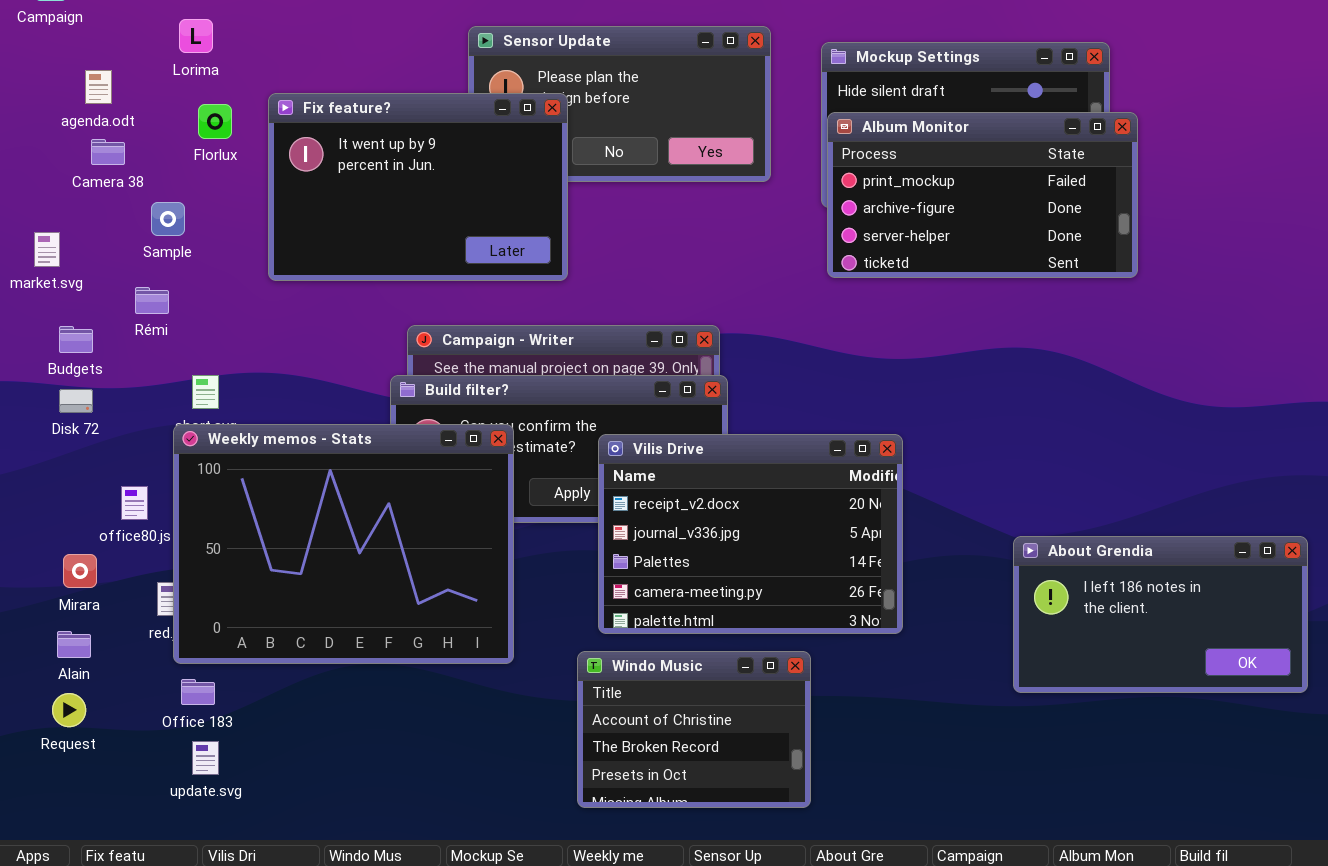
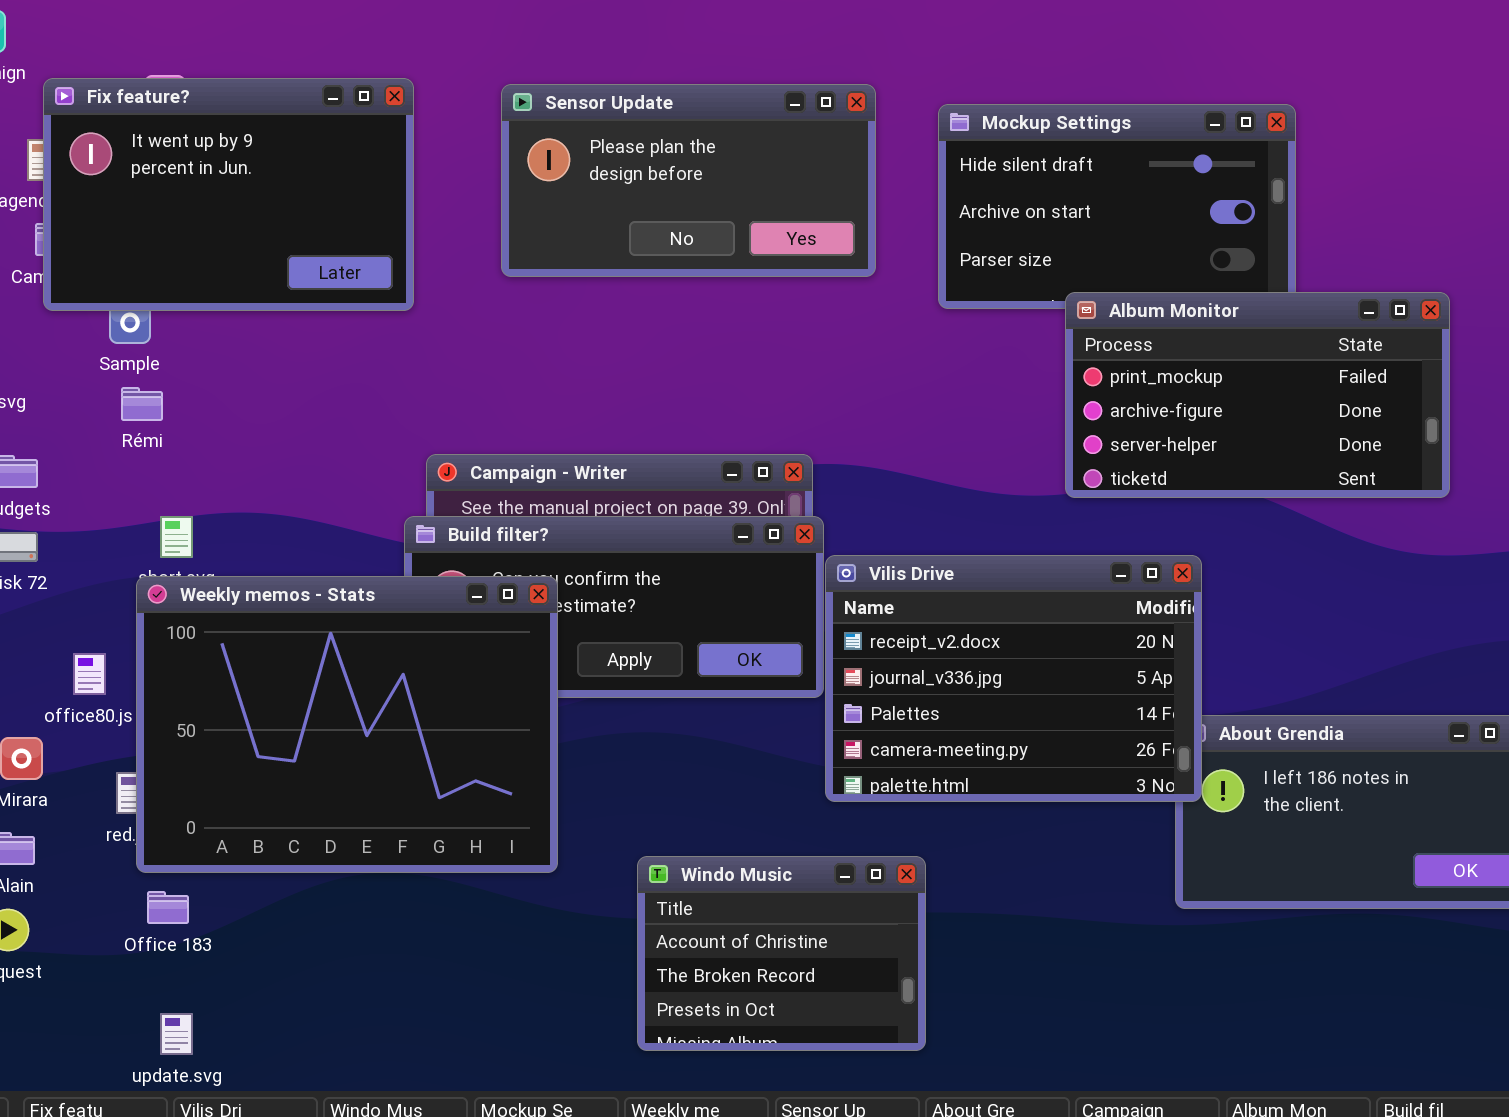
Fix feature?: [268,93,568,281] -> [43,78,414,311], moved
Album Monitor: [827,112,1138,278] -> [1065,292,1450,498], moved
Rémi: [135,287,169,314] -> [121,387,163,421], moved
Vilis Drive: [598,434,903,634] -> [825,555,1202,802], moved
update.svg: [192,741,219,775] -> [160,1013,193,1055], moved

